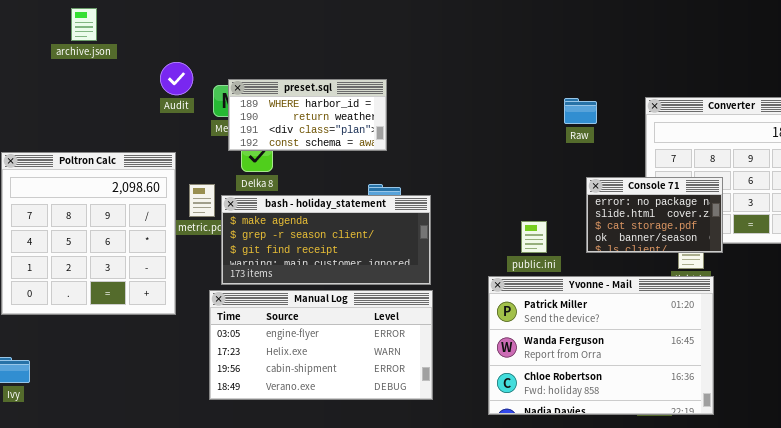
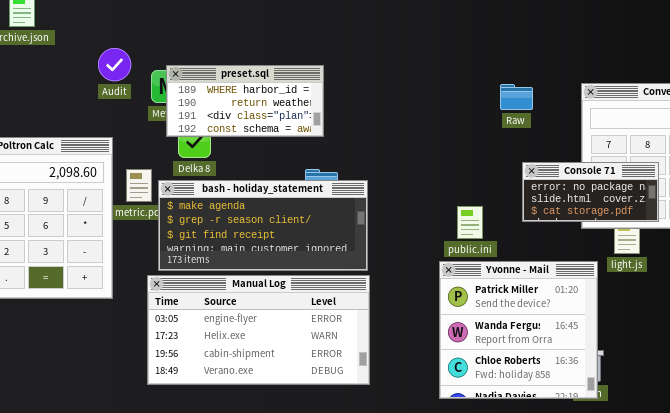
Console 71: [586,177,723,253] -> [522,162,659,222], resized
Yvonne - Mail: [488,276,714,415] -> [439,261,598,399], moved, resized

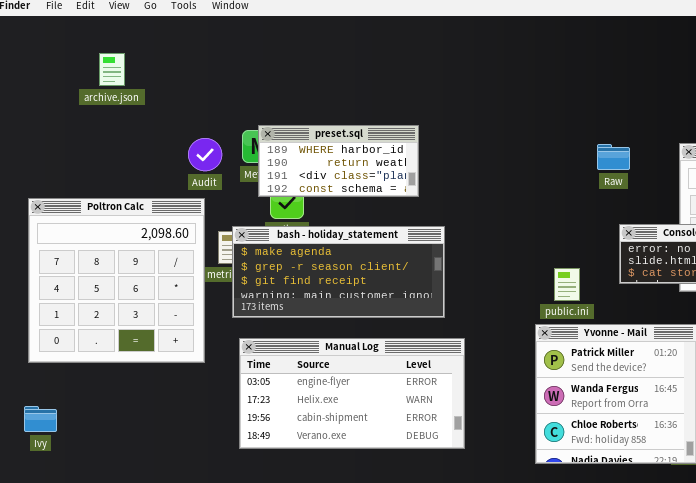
Audit: [98,48,131,81] -> [188,138,222,171], moved
bash - holiday_statement: [158,180,368,271] -> [232,226,445,318], moved

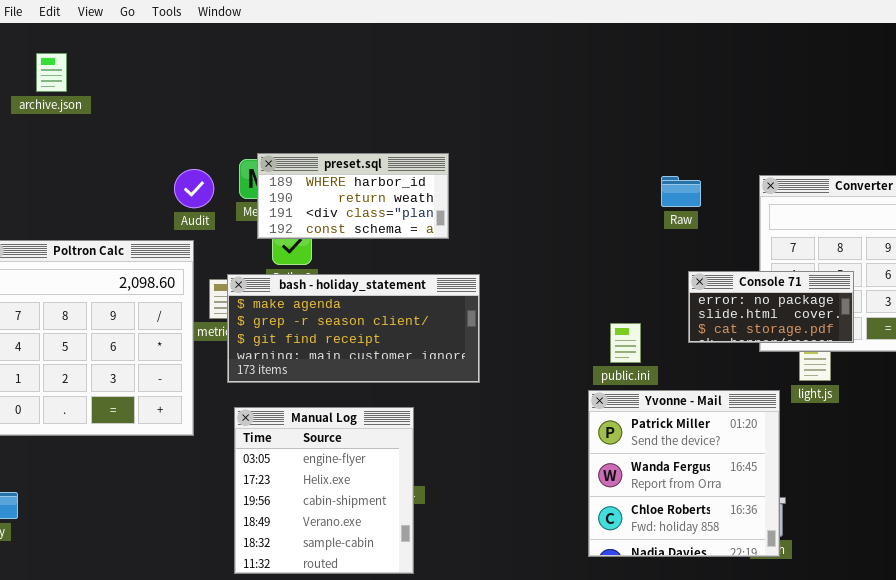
archive.json: [99,53,125,86] -> [36,53,67,92], moved
Manual Log: [239,338,465,449] -> [234,407,414,574], resized

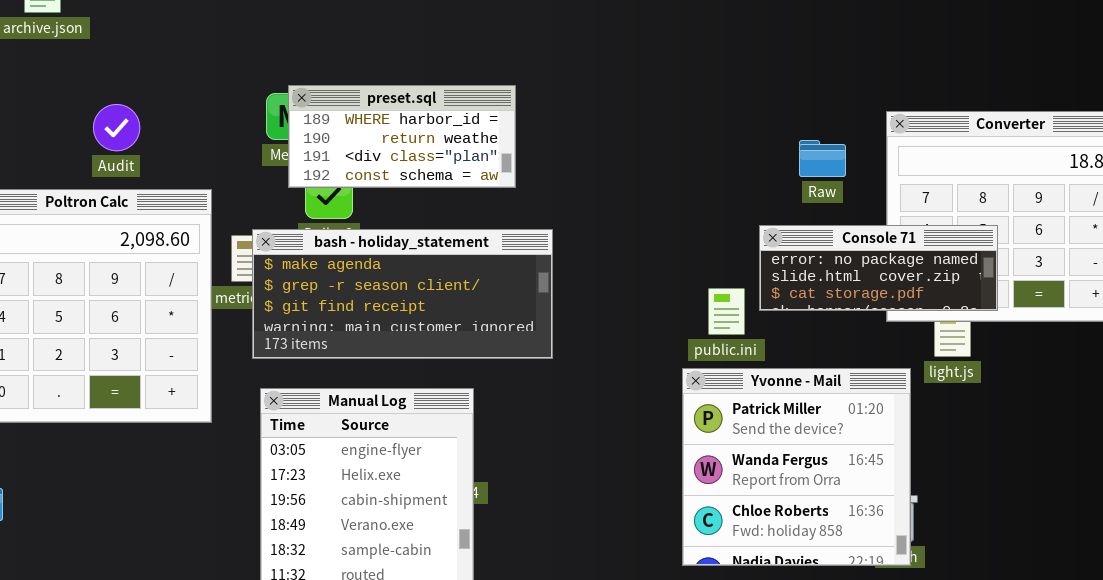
Audit: [174,169,214,208] -> [93,104,140,151], moved
Raw: [661,176,701,207] -> [799,140,846,177], moved
Console 71: [688,271,854,343] -> [759,225,998,311], resized

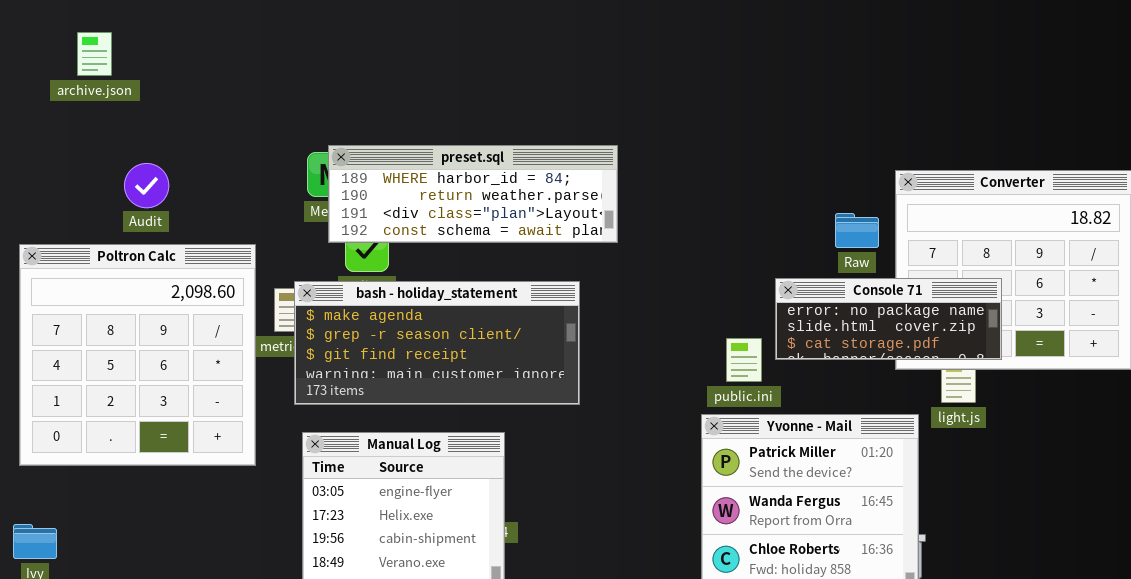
preset.sql: [288,85,516,188] -> [328,145,618,243], resized
Audit: [93,104,140,151] -> [124,163,169,208], moved
Raw: [799,140,846,177] -> [835,213,879,248], moved

